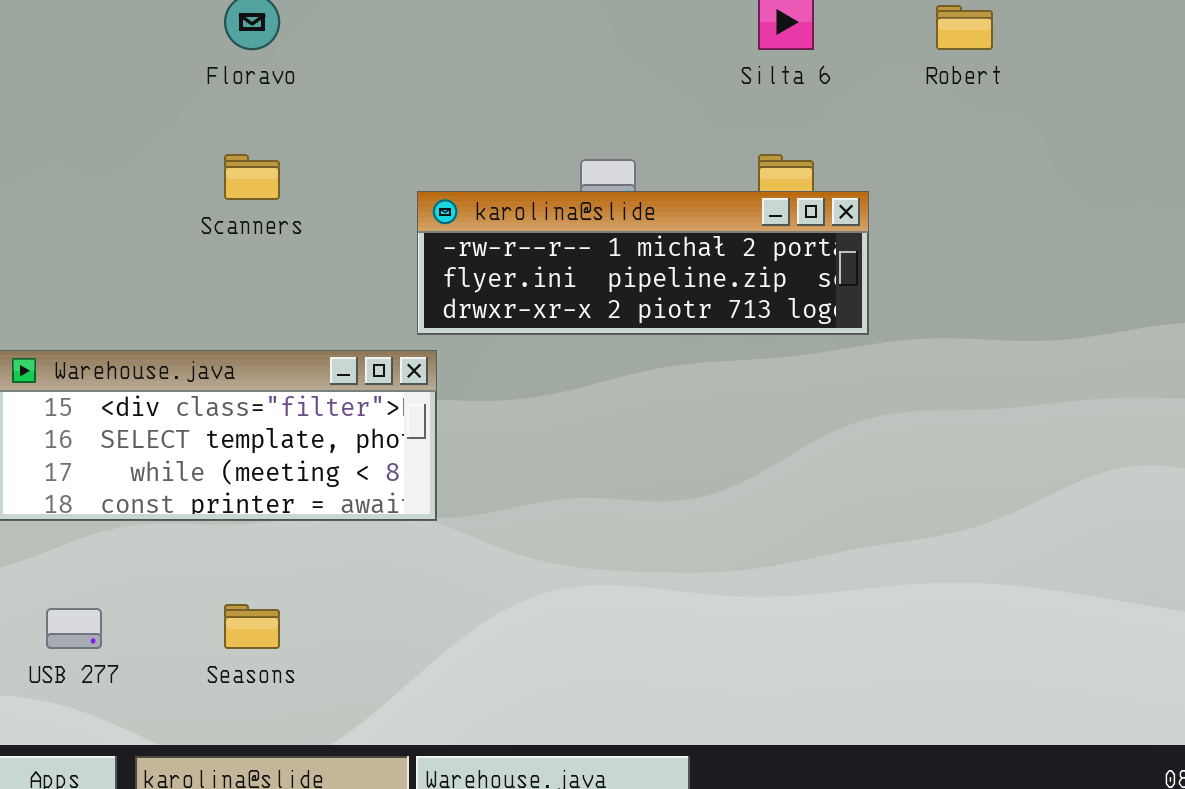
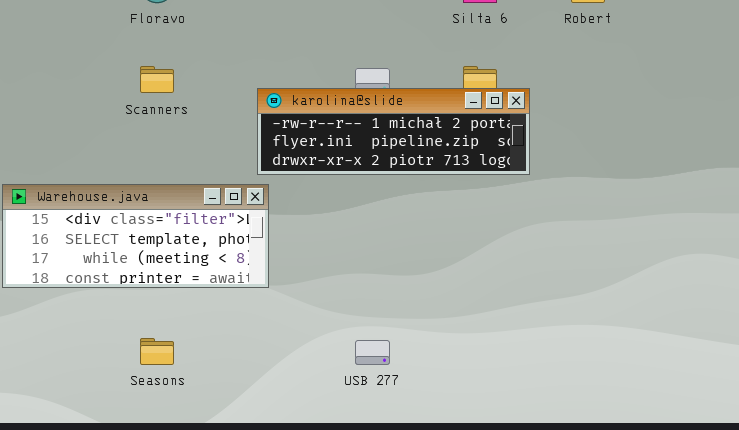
USB 277: [46,608,102,649] -> [355,340,390,365], moved

